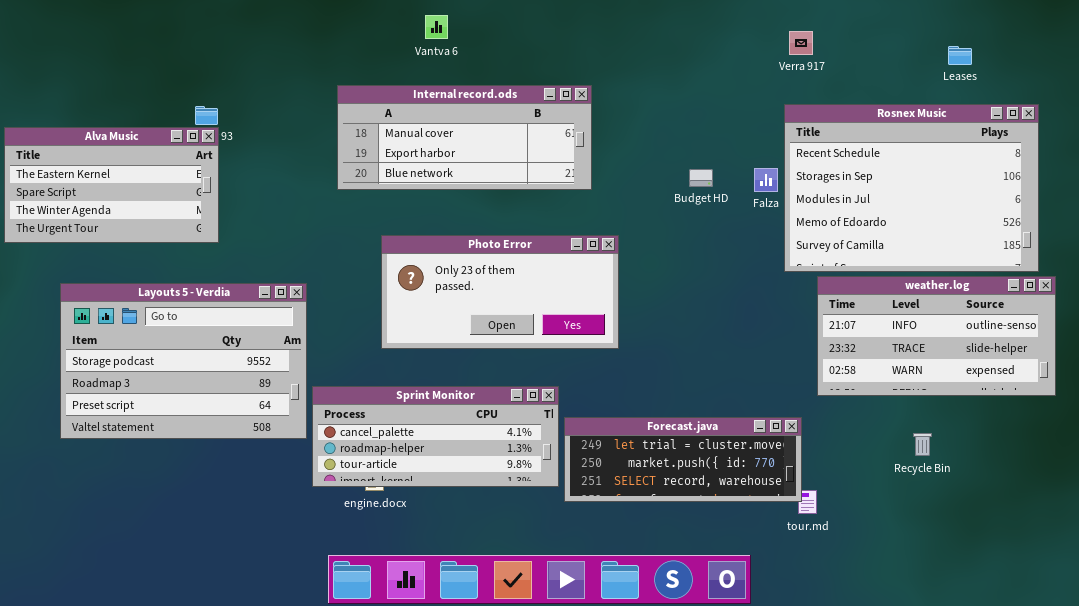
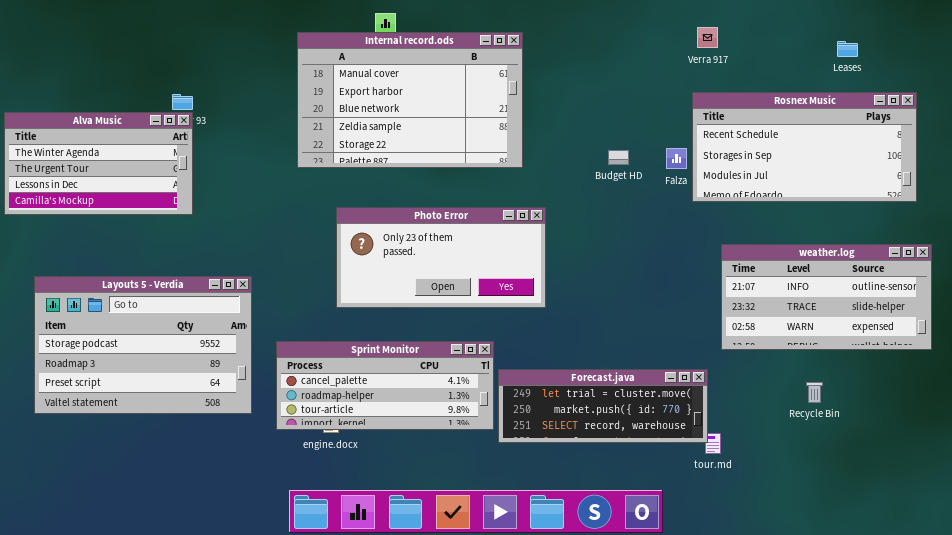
Internal record.ods: [337,85,592,190] -> [297,32,523,168], resized
Rosnex Music: [784,104,1039,272] -> [692,92,917,202], resized
Alva Music: [4,127,219,243] -> [4,112,193,215], scrolled down 2 rows
Layouts 5 - Verdia: [60,283,307,439] -> [34,276,252,414], moved

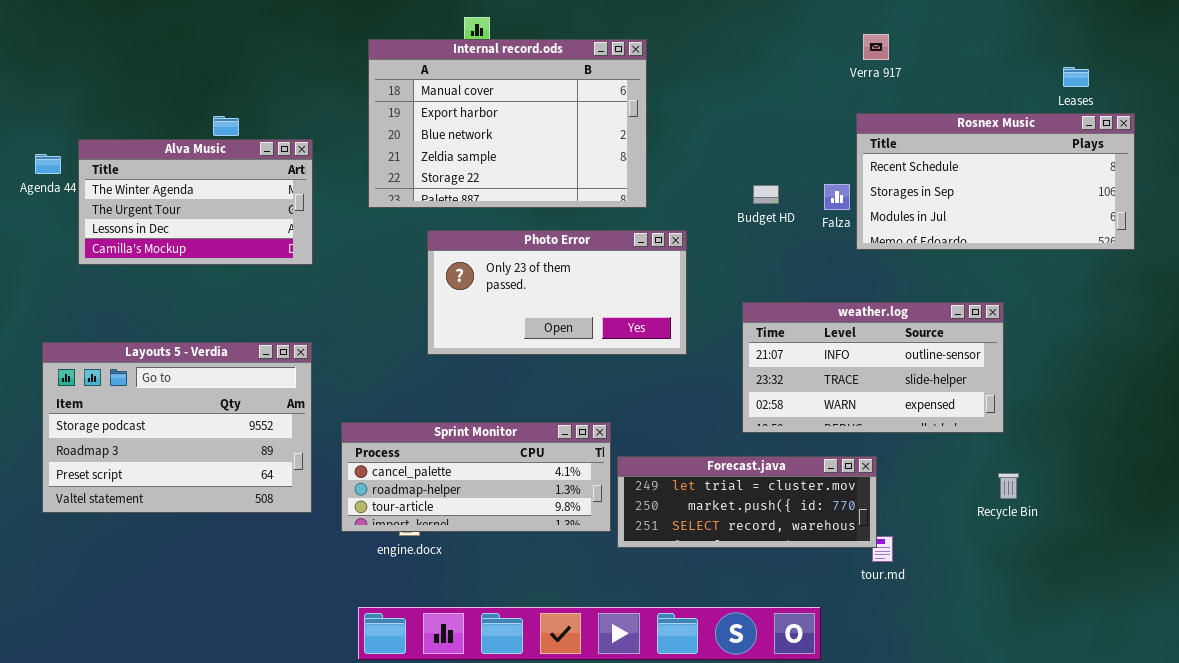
Leases: [837,41,858,57] -> [1063,67,1089,87], moved
Alva Music: [4,112,193,215] -> [78,139,313,265], moved
Photo Error: [336,207,546,308] -> [427,230,687,355], moved
weather.log: [721,244,932,350] -> [742,302,1004,433], moved

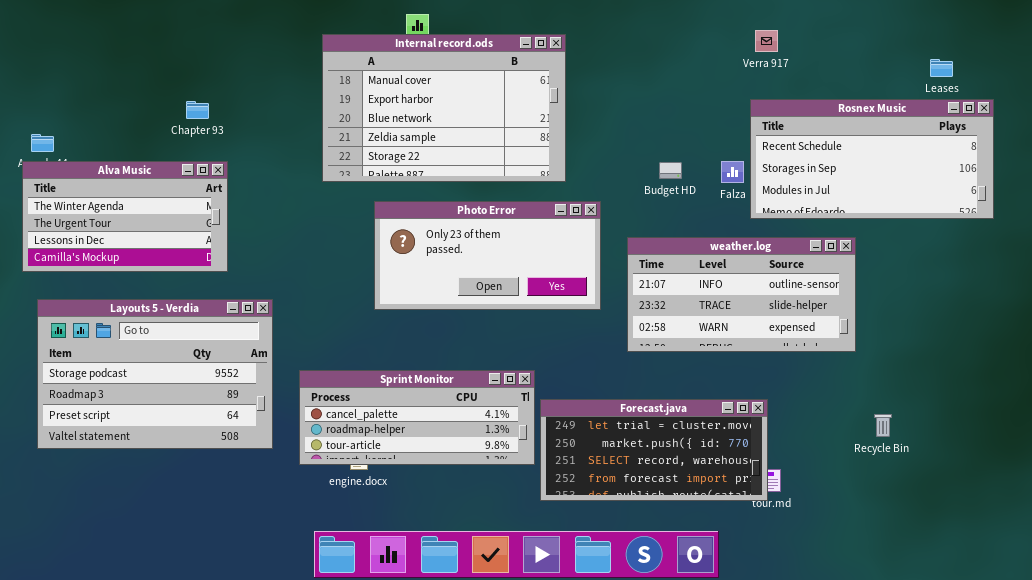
Alva Music: [78,139,313,265] -> [22,161,228,272], moved
weather.log: [742,302,1004,433] -> [627,237,856,352], moved
Forecast.java: [617,456,877,548] -> [540,399,768,501], resized

